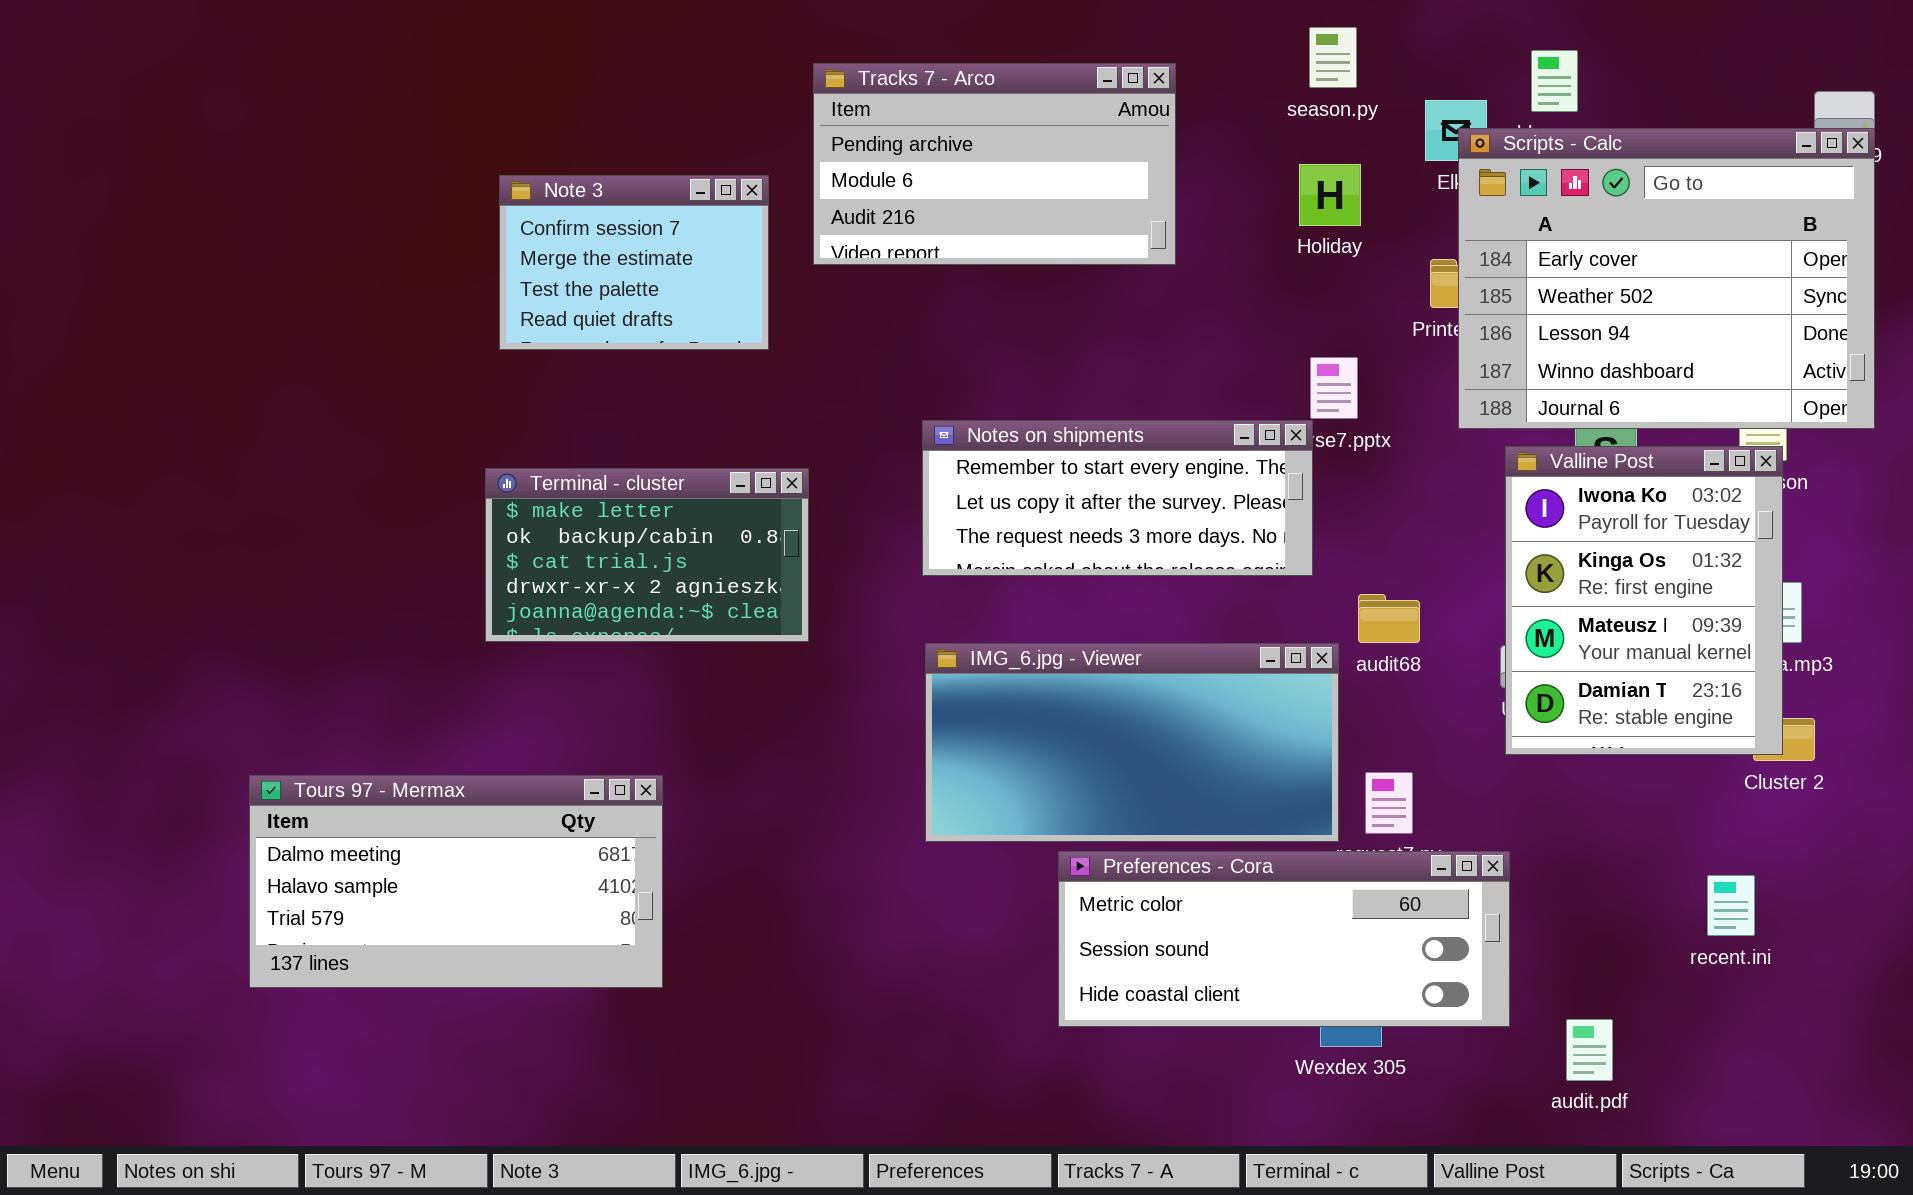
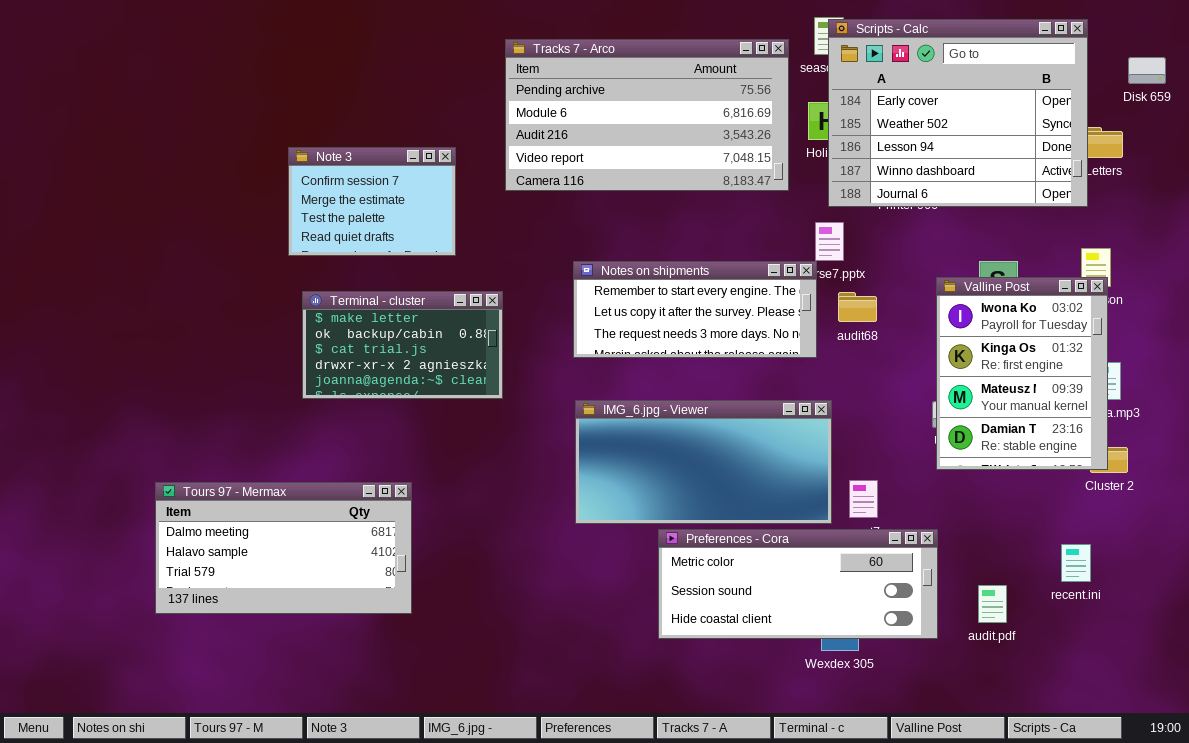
Tracks 7 - Arco: [813,63,1176,265] -> [505,39,789,191], resized
Scripts - Calc: [1458,128,1875,429] -> [828,19,1088,207], moved
Note 3: [499,175,769,350] -> [288,147,456,256], moved
audit68: [1358,594,1420,643] -> [838,292,877,322], moved
audit.pdf: [1566,1019,1613,1081] -> [978,585,1007,623], moved

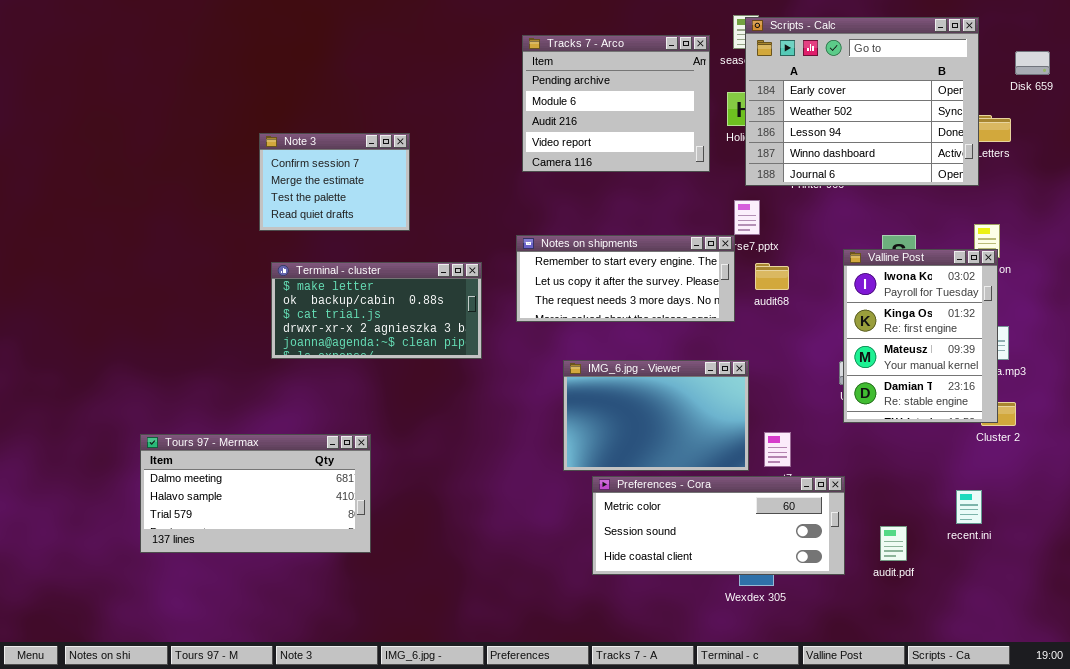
Tracks 7 - Arco: [505,39,789,191] -> [522,35,710,172], resized
Terminal - cluster: [302,291,503,399] -> [271,262,482,359], resized
IMG_6.jpg - Viewer: [575,400,832,524] -> [563,360,749,471], resized

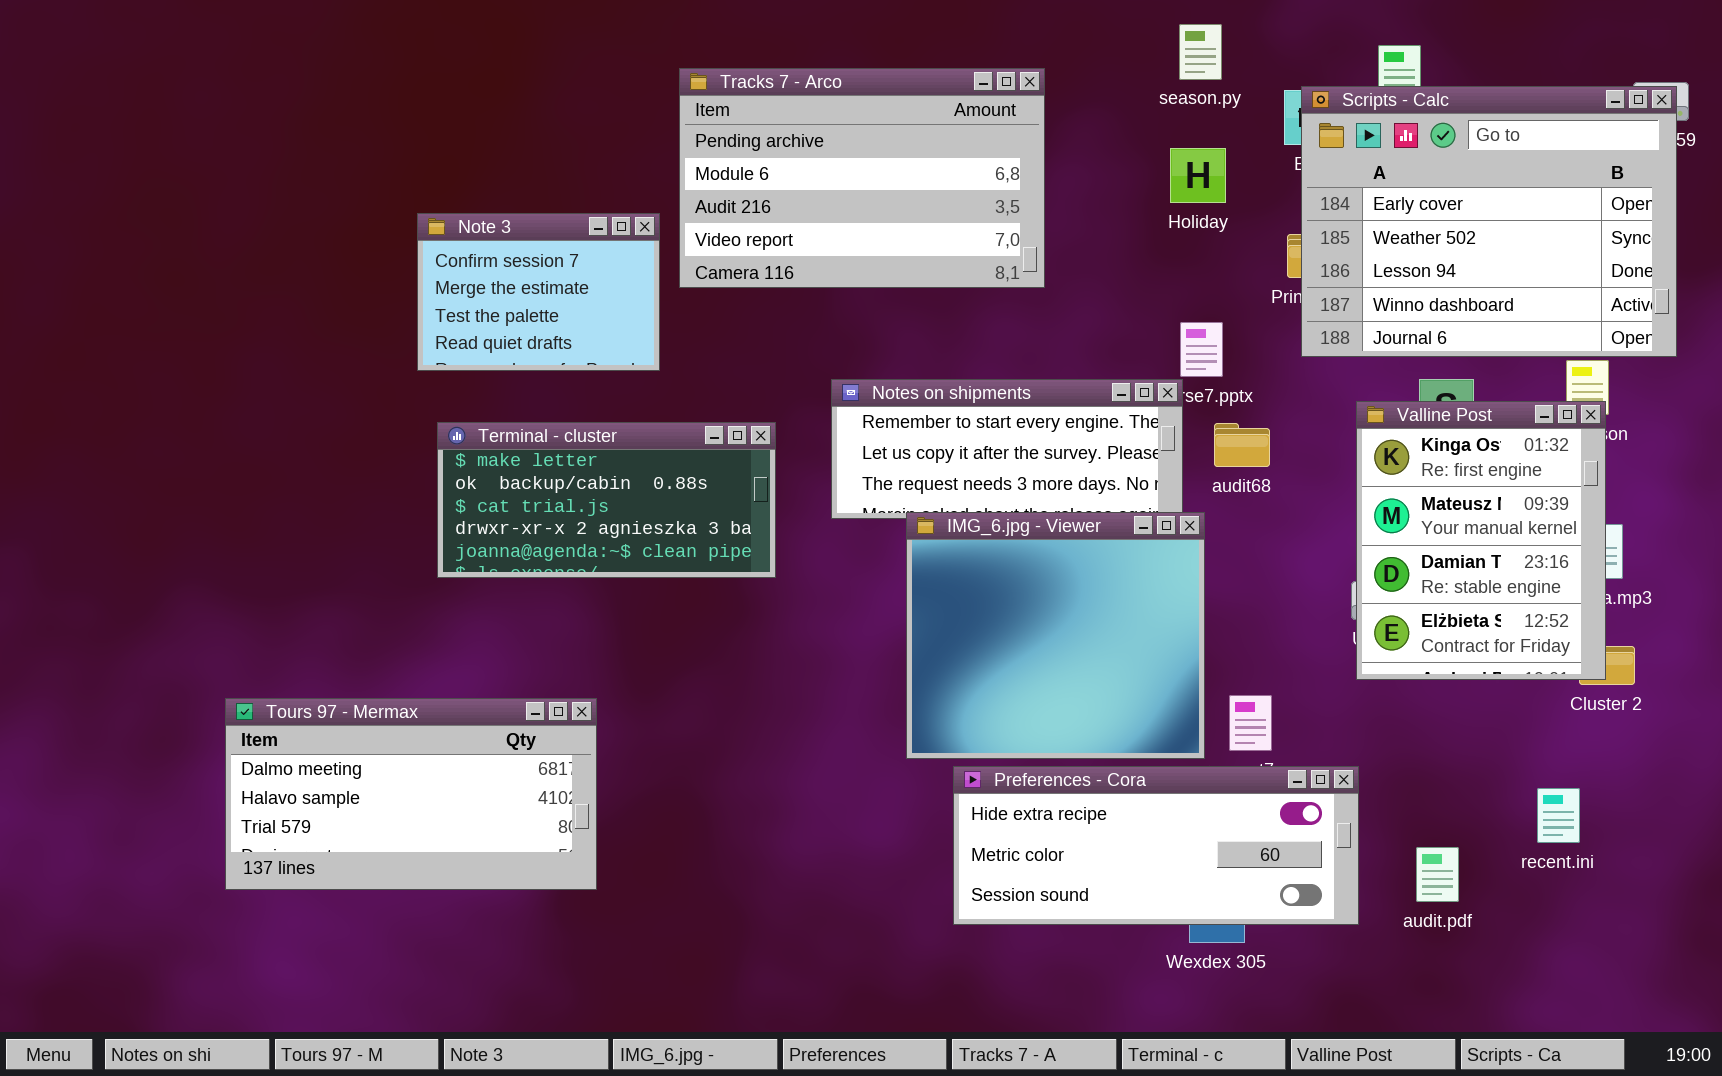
Scripts - Calc: [745,17,979,186] -> [1301,86,1677,357], moved
Tracks 7 - Arco: [522,35,710,172] -> [679,68,1045,288], moved, resized
Valline Post: [843,249,998,423] -> [1356,401,1606,680], scrolled down 1 row
IMG_6.jpg - Viewer: [563,360,749,471] -> [906,512,1205,759], resized
Preferences - Cora: [592,476,845,575] -> [953,766,1359,925], scrolled up 1 row

